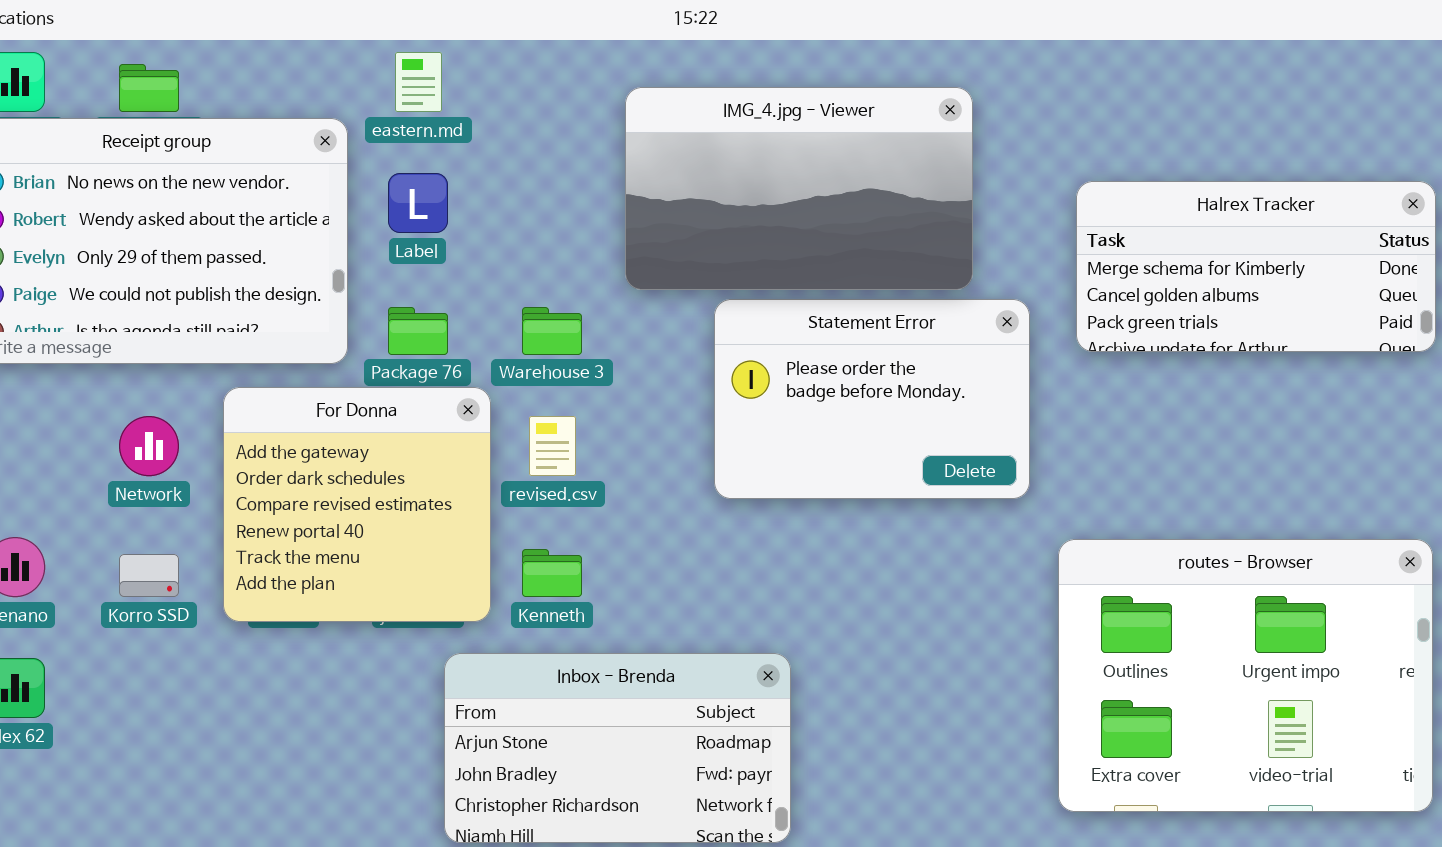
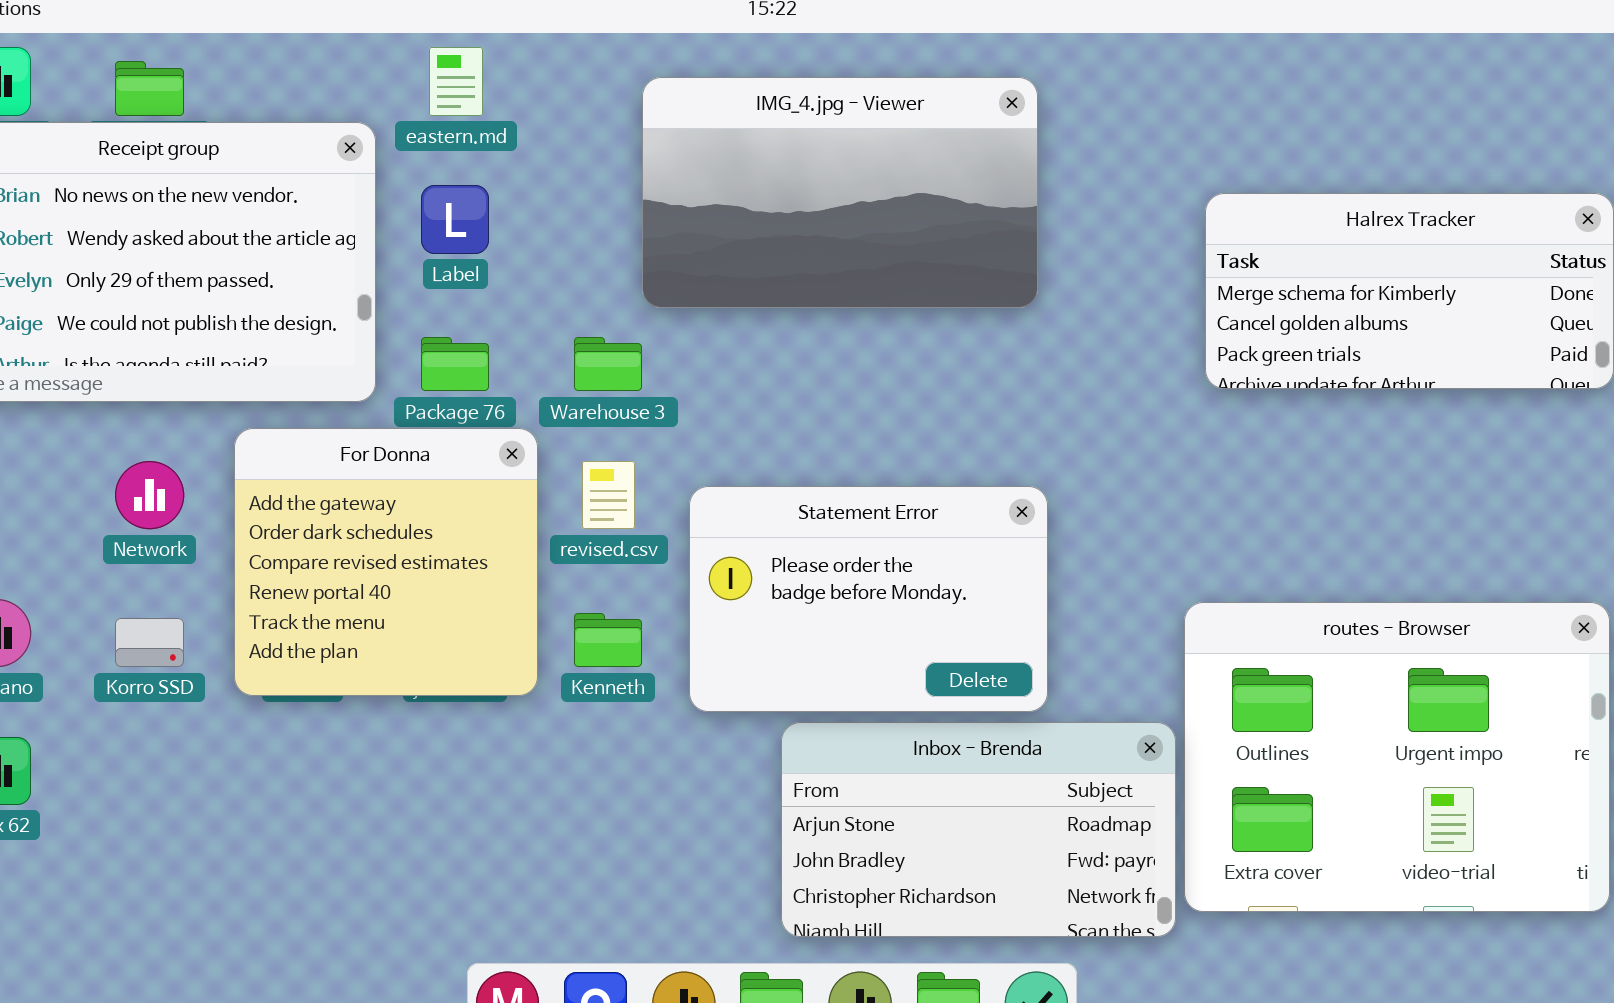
IMG_4.jpg - Viewer: [625,87,973,290] -> [642,77,1038,308], moved
Statement Error: [714,299,1030,499] -> [689,486,1048,712], moved
Inbox - Brenda: [444,653,791,843] -> [781,722,1176,937], moved

